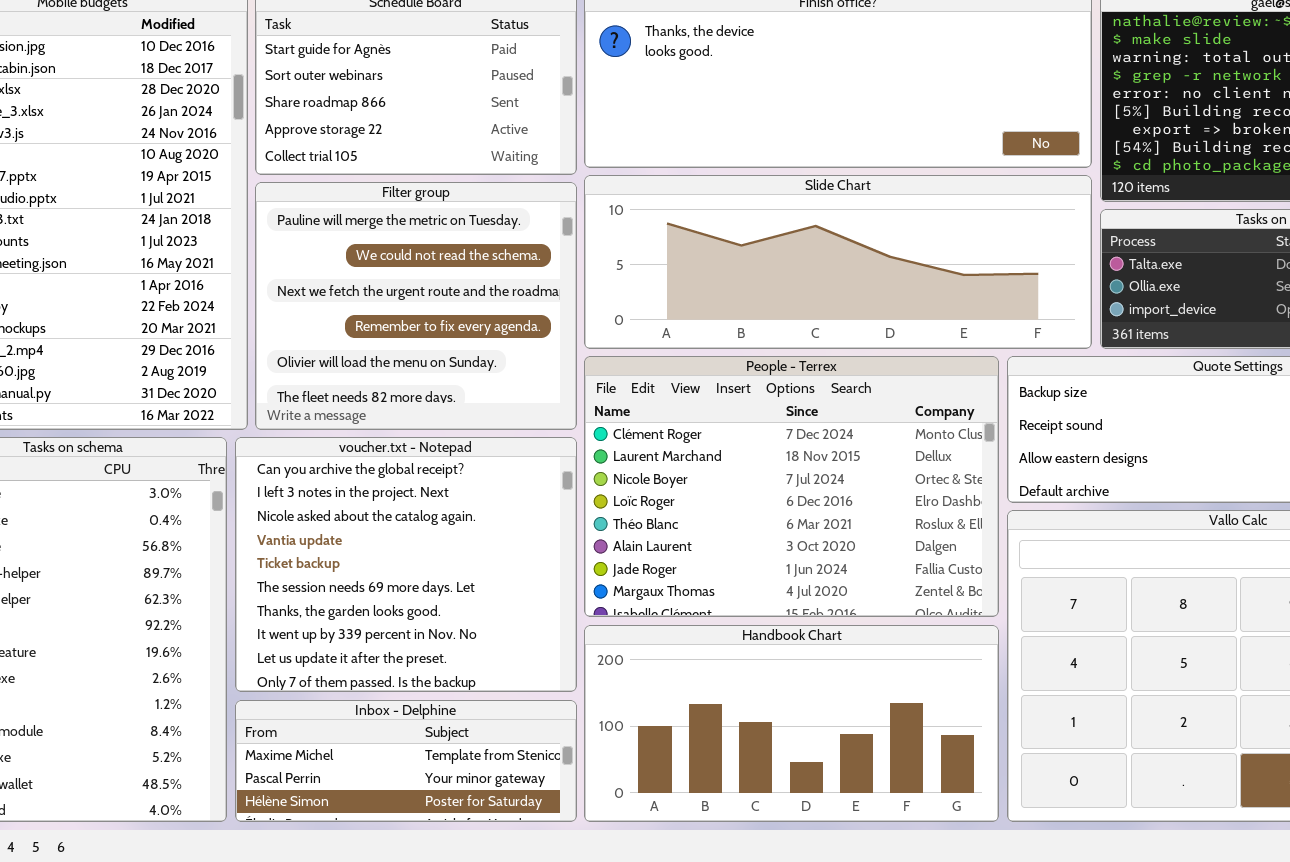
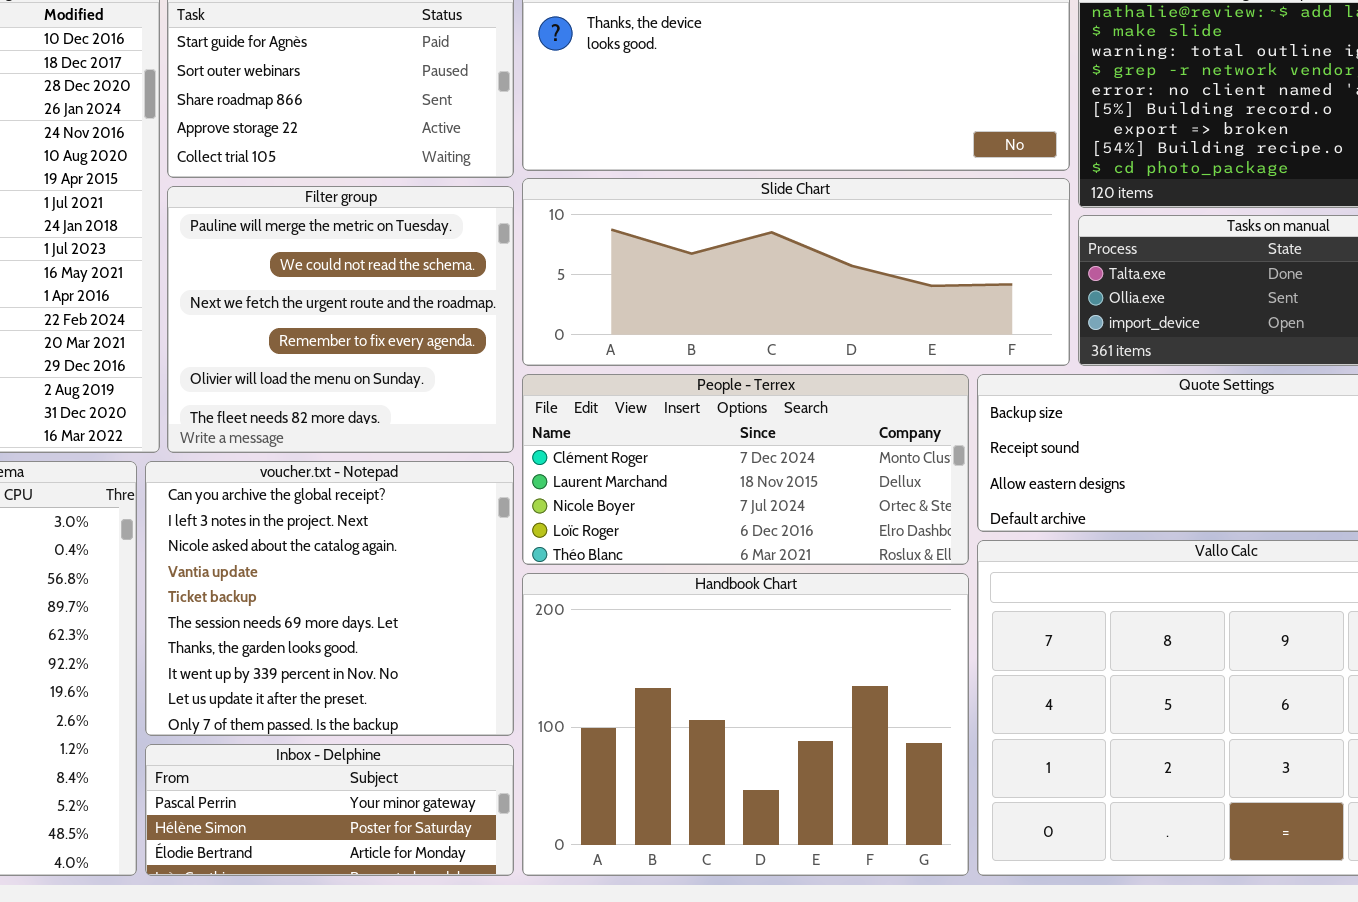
People - Terrex: [584,356,999,617] -> [522,374,969,565], resized
Handbook Chart: [584,625,999,822] -> [522,573,969,876], resized
Inbox - Delphine: [235,700,577,822] -> [145,744,514,876], scrolled down 1 row

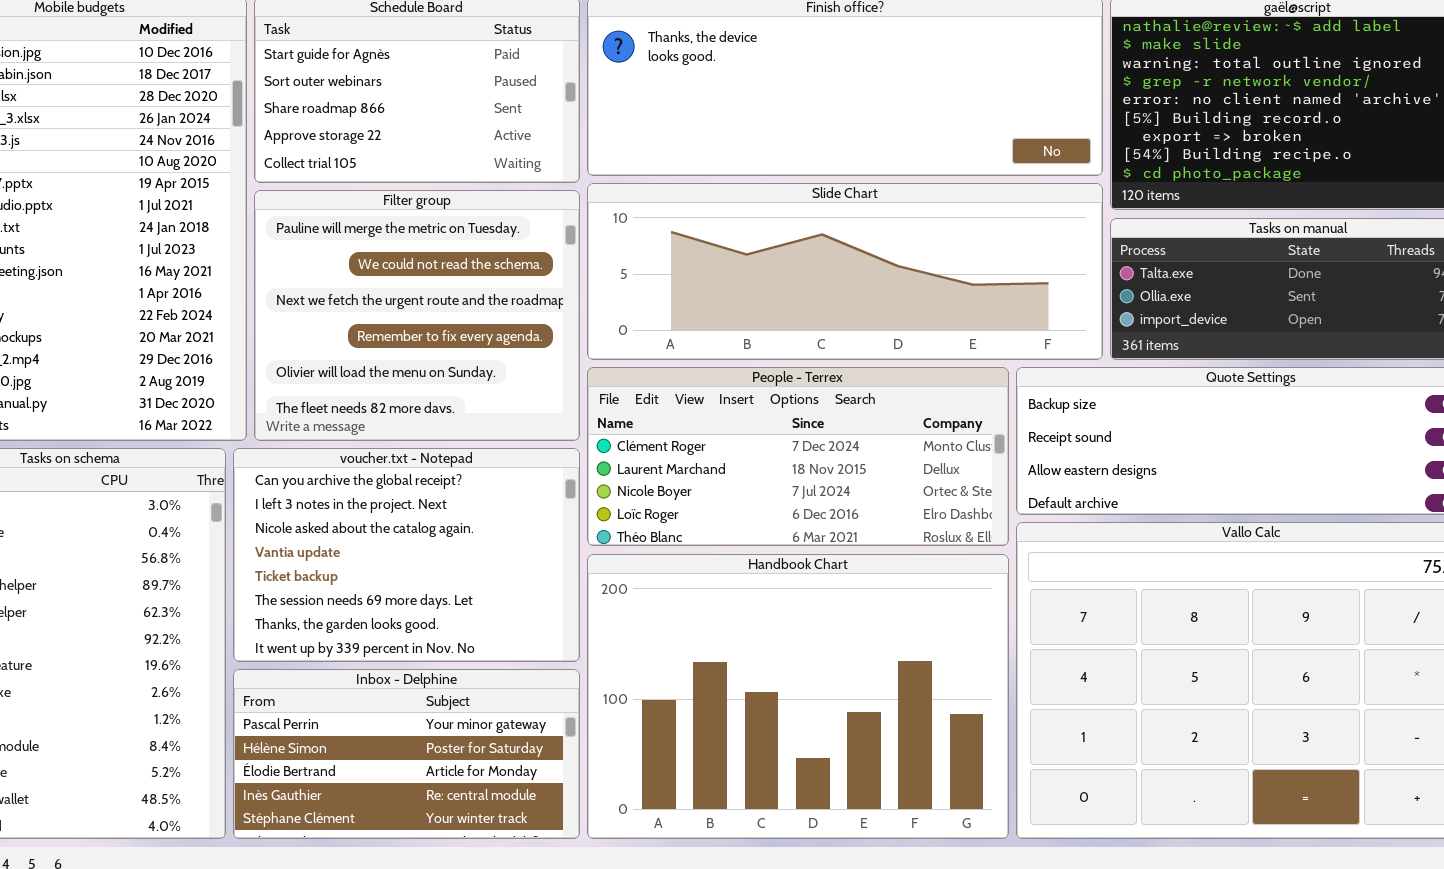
voucher.txt - Notepad: [145,461,514,736] -> [233,448,580,662], resized
Inbox - Delphine: [145,744,514,876] -> [233,669,580,839], resized

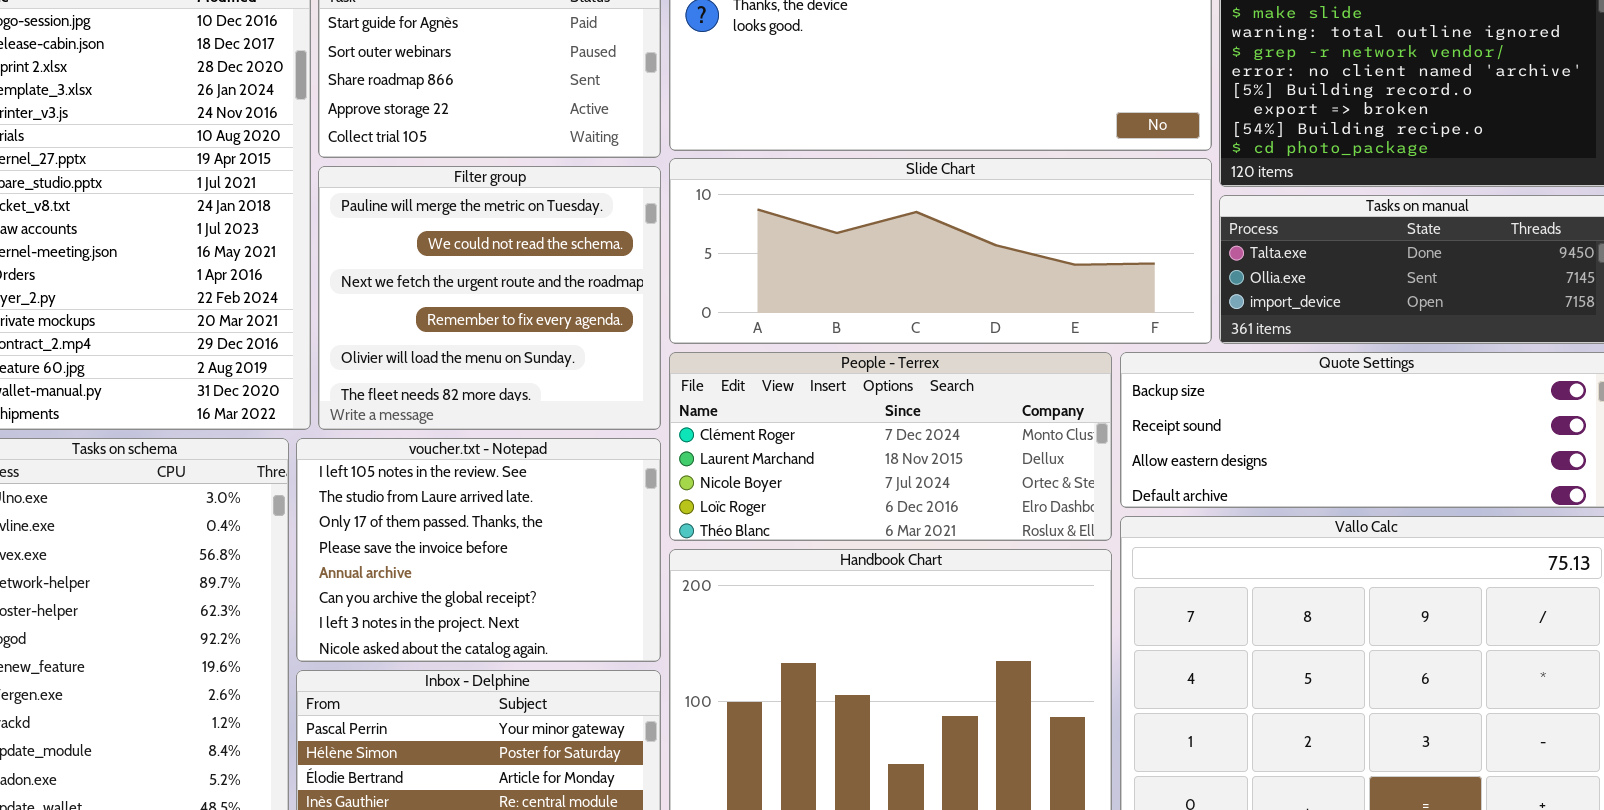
voucher.txt - Notepad: [233,448,580,662] -> [296,438,661,662], scrolled up 5 rows

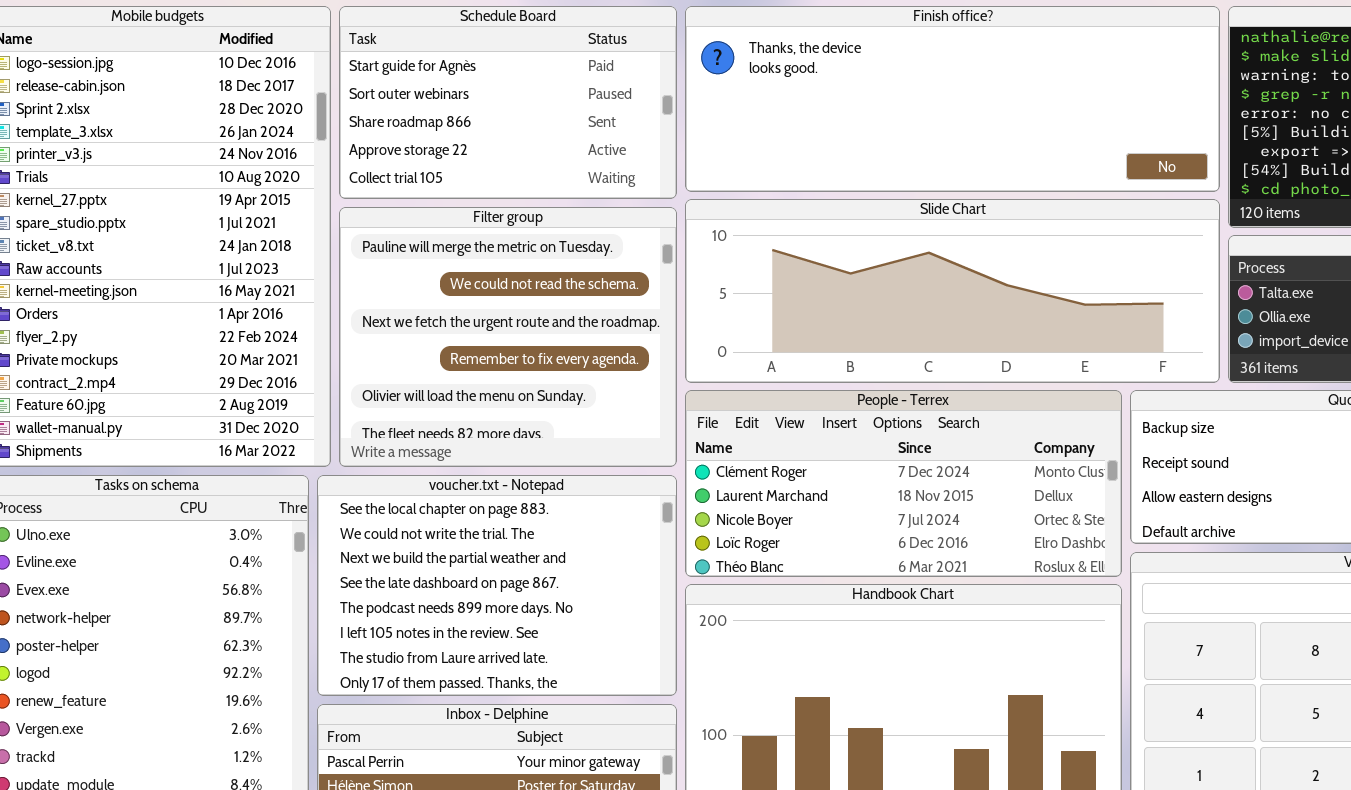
voucher.txt - Notepad: [296,438,661,662] -> [317,475,677,696], scrolled up 5 rows

